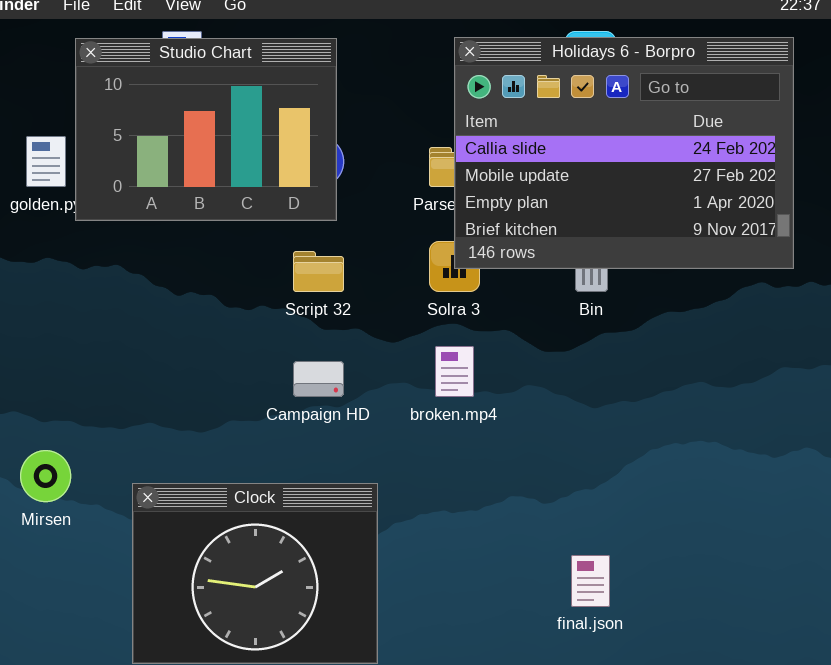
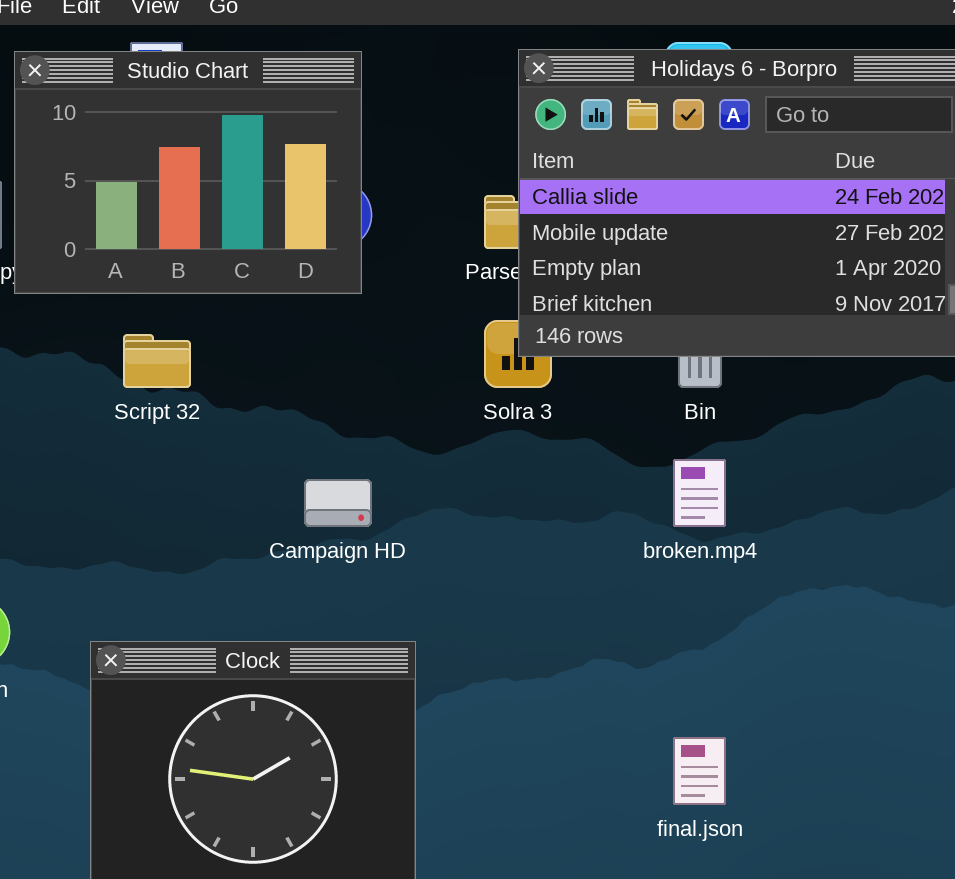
Script 32: [293,251,344,292] -> [123,334,191,388], moved
broken.mp4: [435,346,474,397] -> [673,459,726,527], moved

